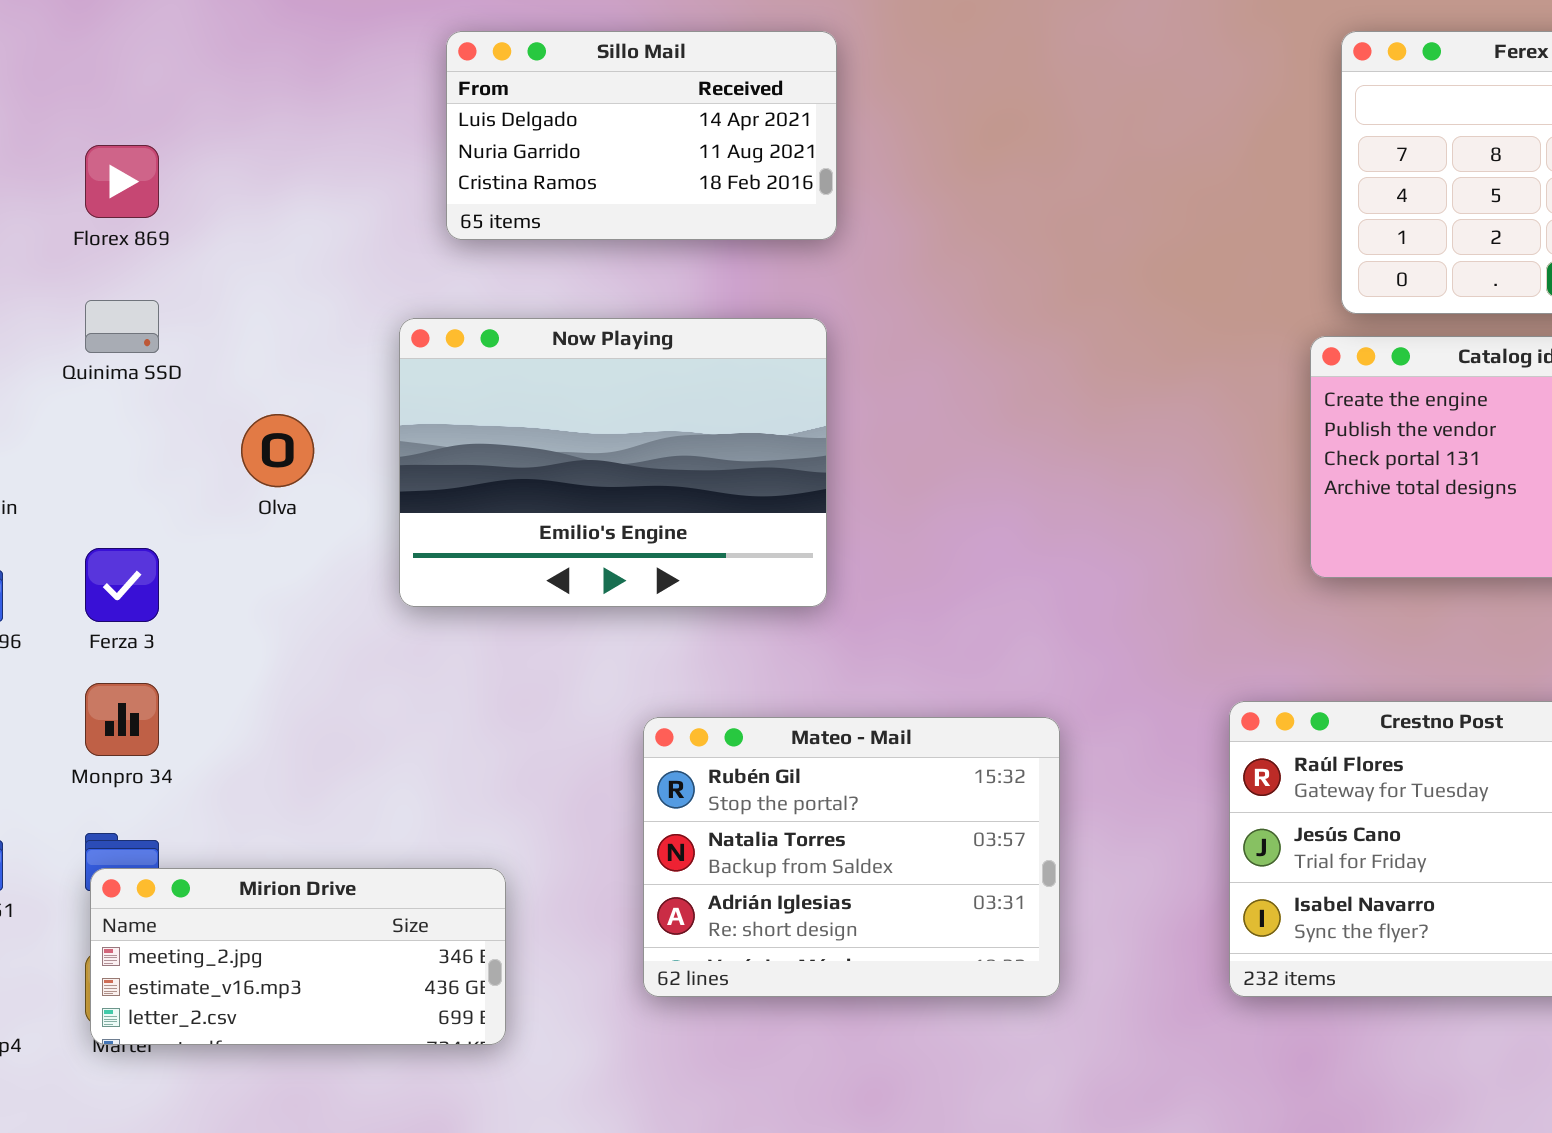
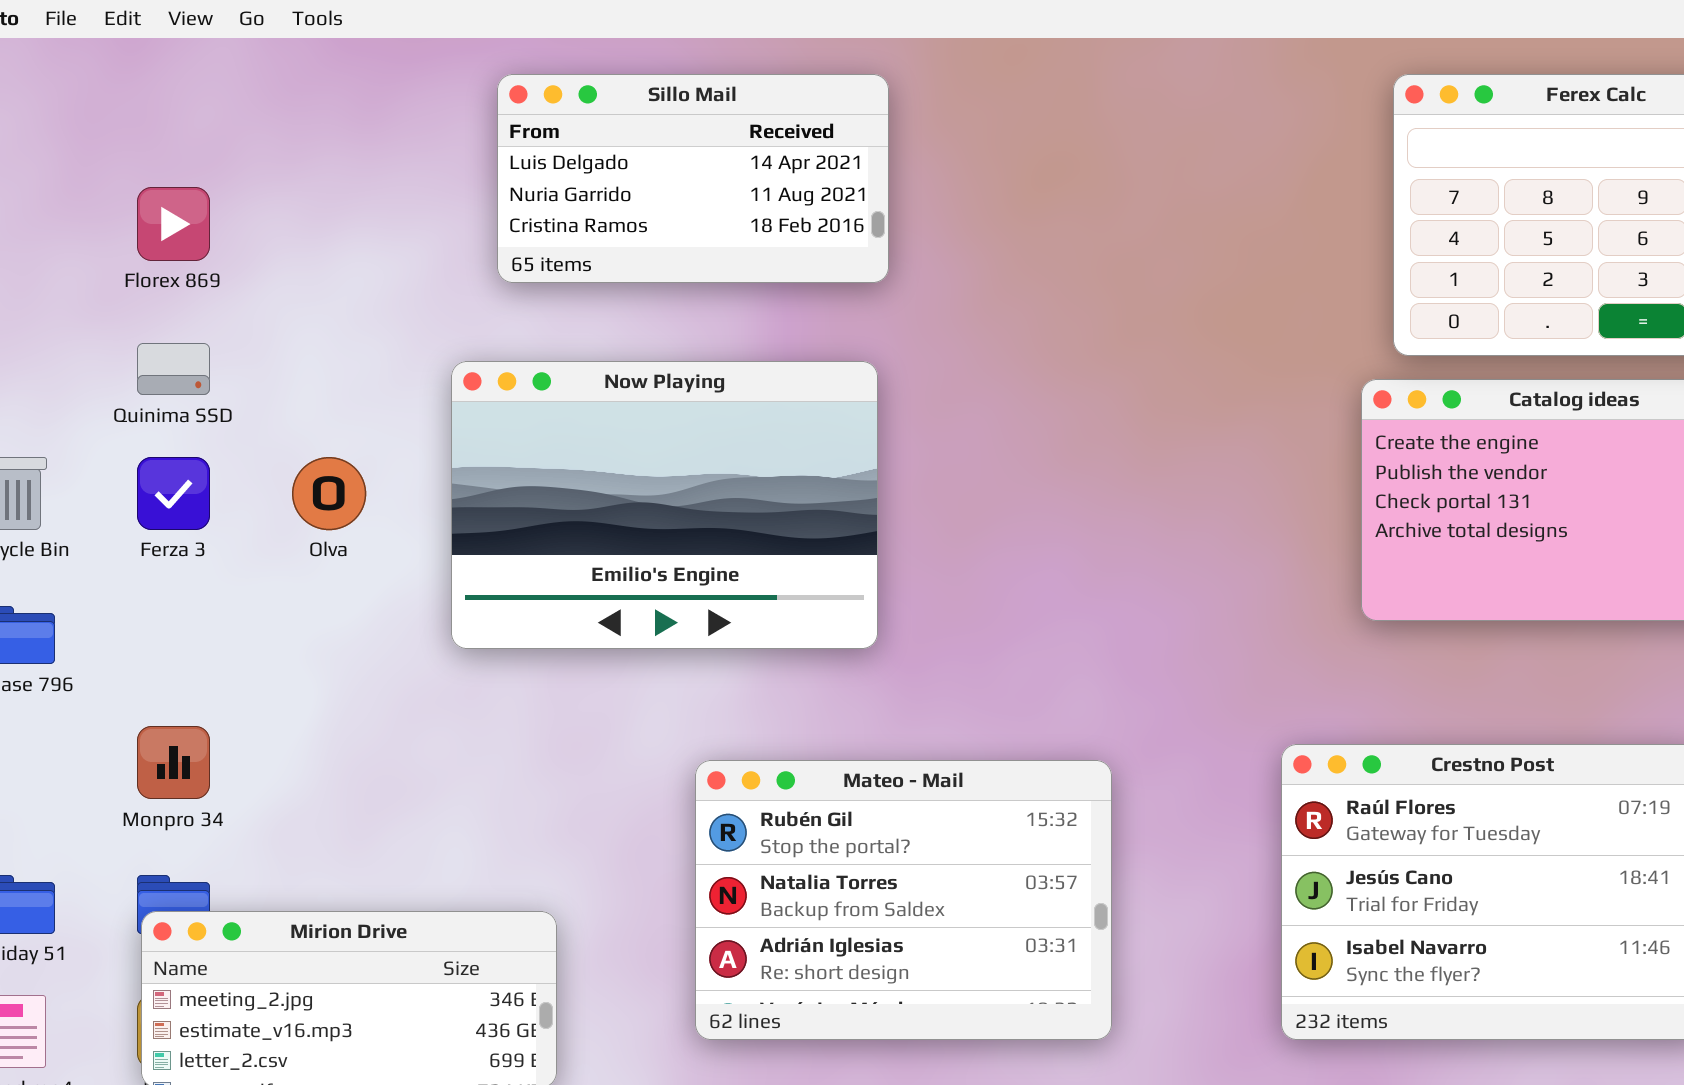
Ferza 3: [85,548,159,622] -> [137,457,210,530], moved

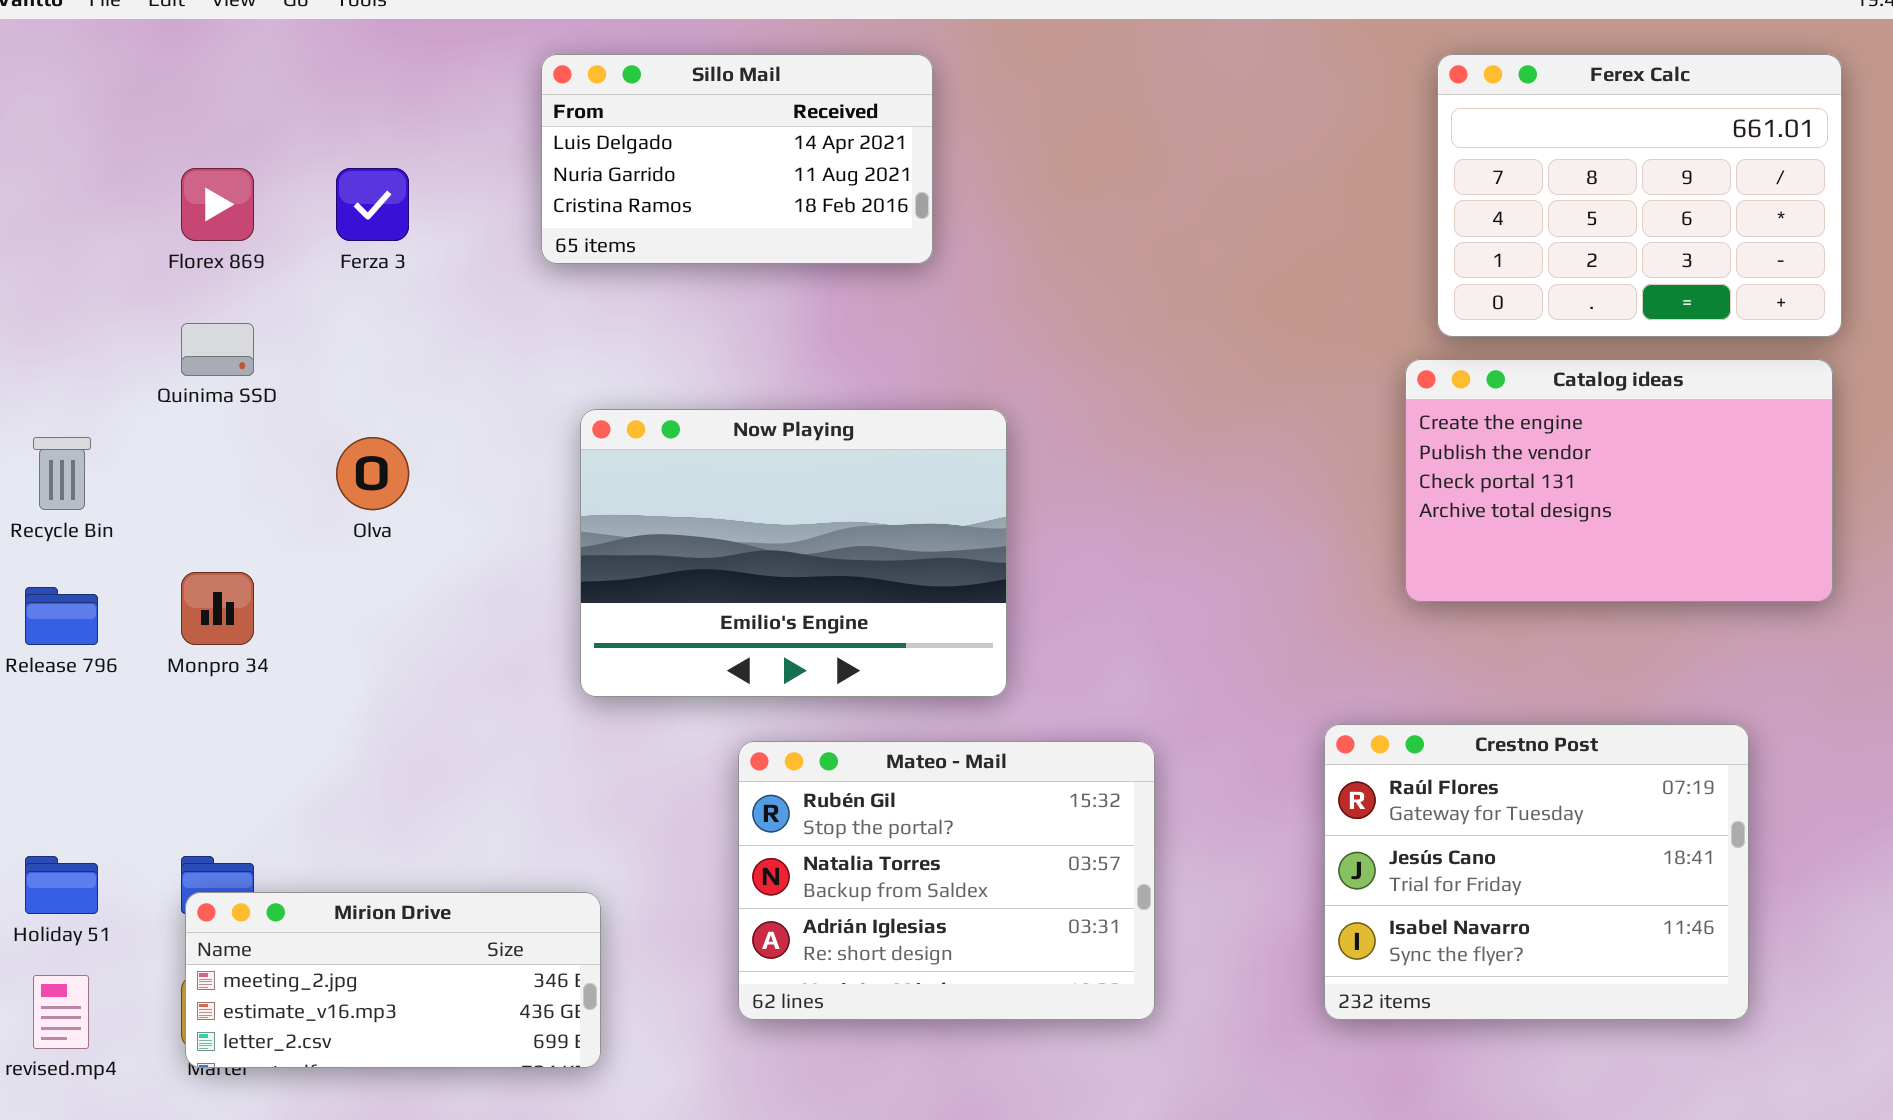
Now Playing: [451,361,878,649] -> [580,409,1007,697], moved
Ferza 3: [137,457,210,530] -> [336,168,409,241], moved
Monpro 34: [137,726,210,799] -> [181,572,254,645], moved

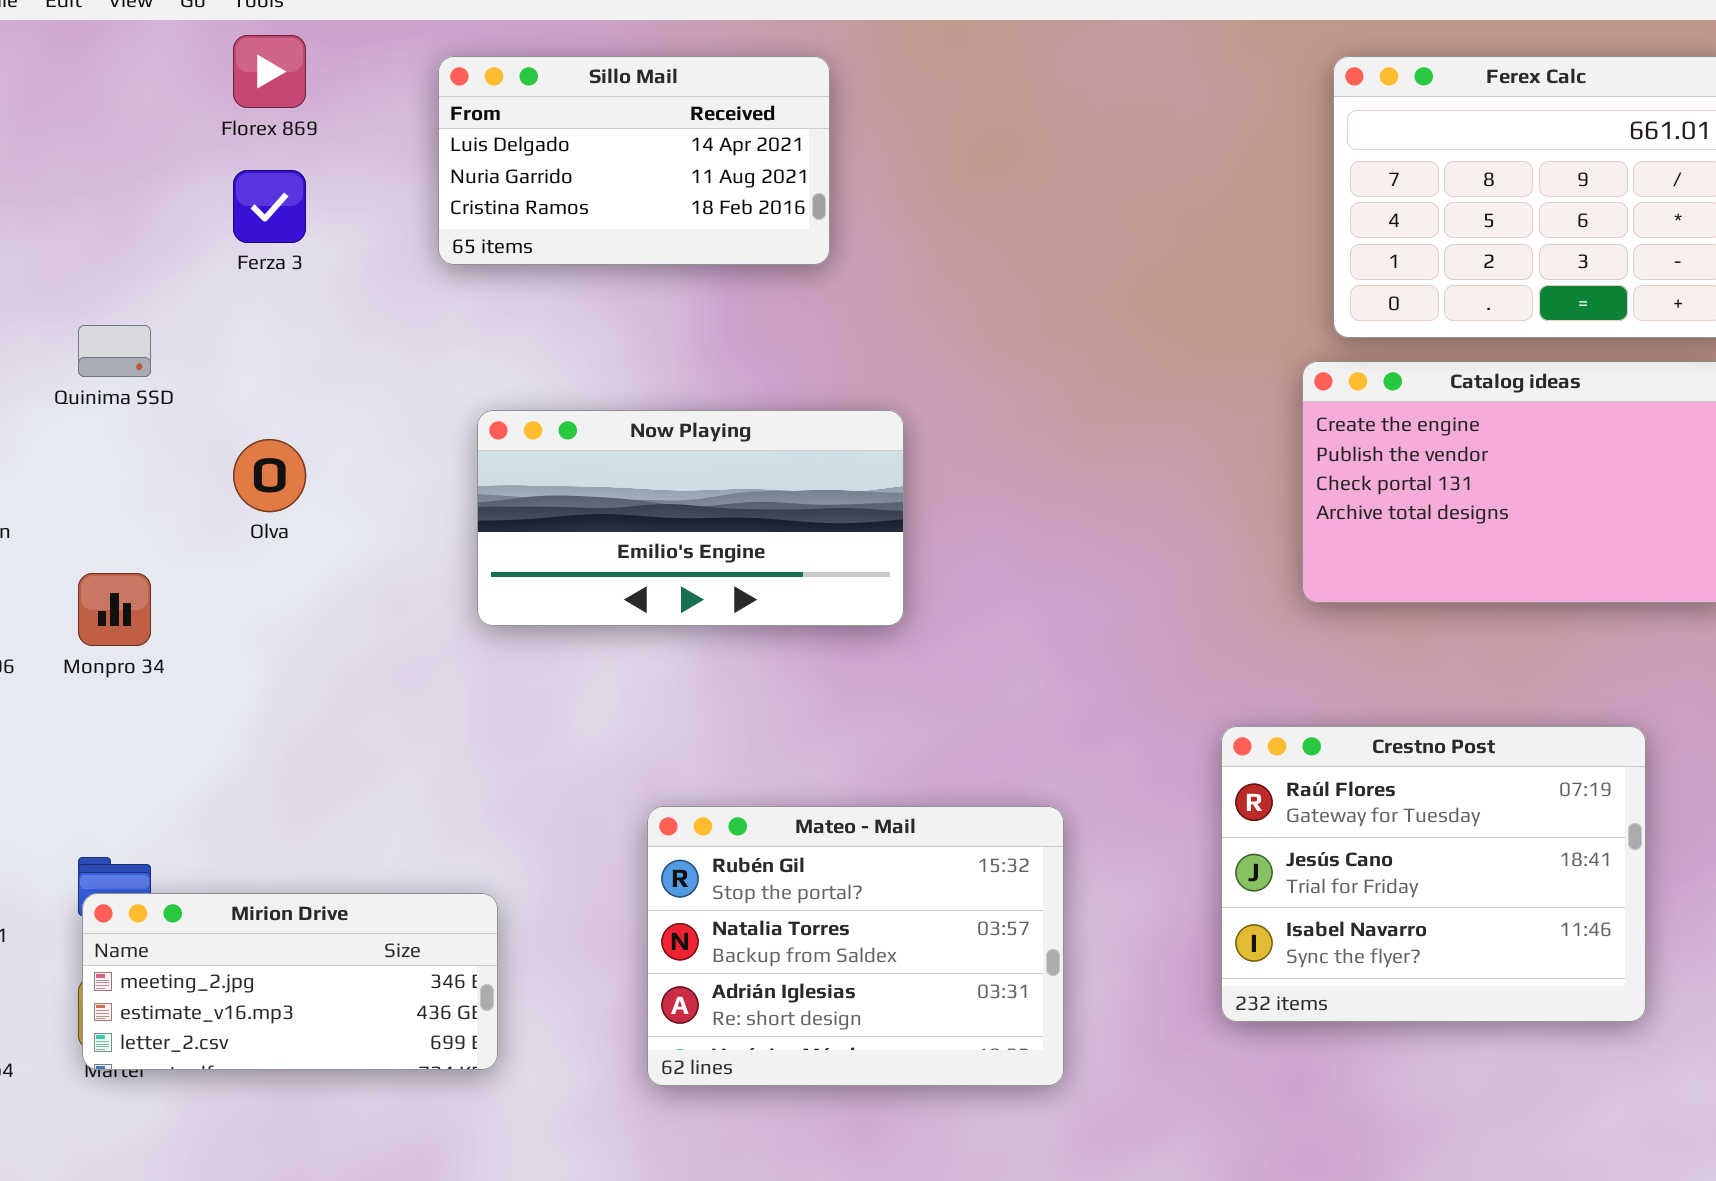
Florex 869: [181,168,254,241] -> [233,35,306,108], moved
Now Playing: [580,409,1007,697] -> [477,410,904,626], resized
Mateo - Mail: [738,741,1155,1020] -> [647,806,1064,1086], moved

